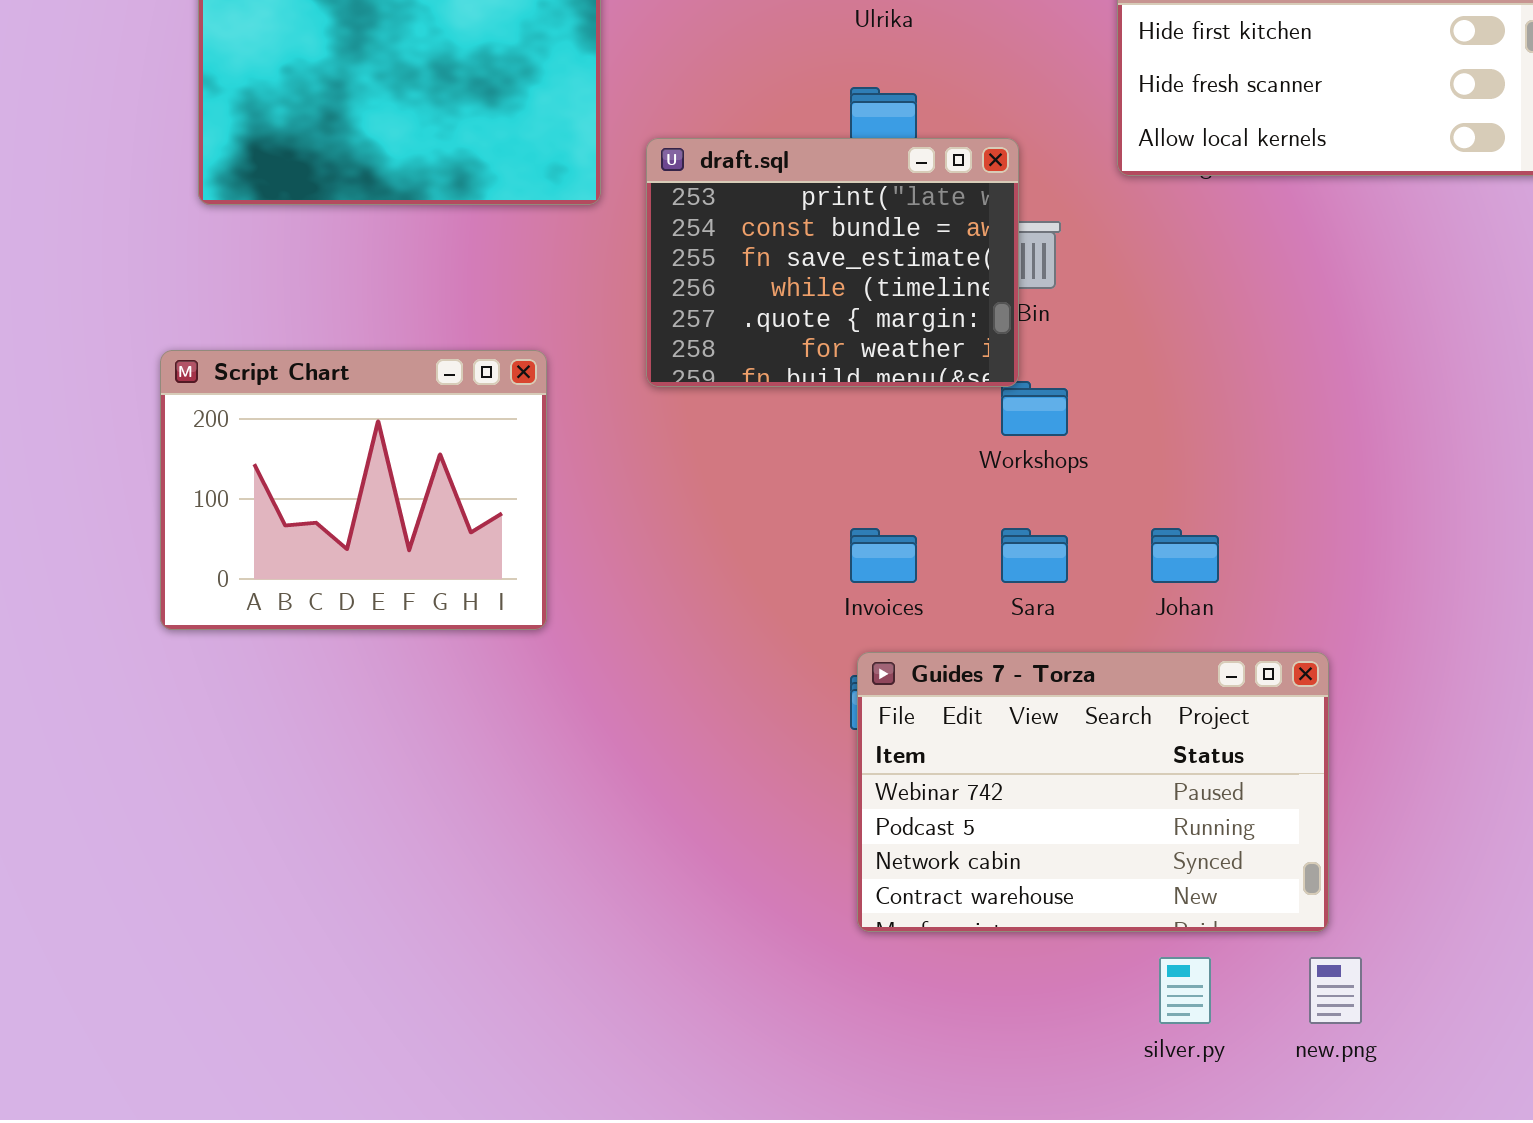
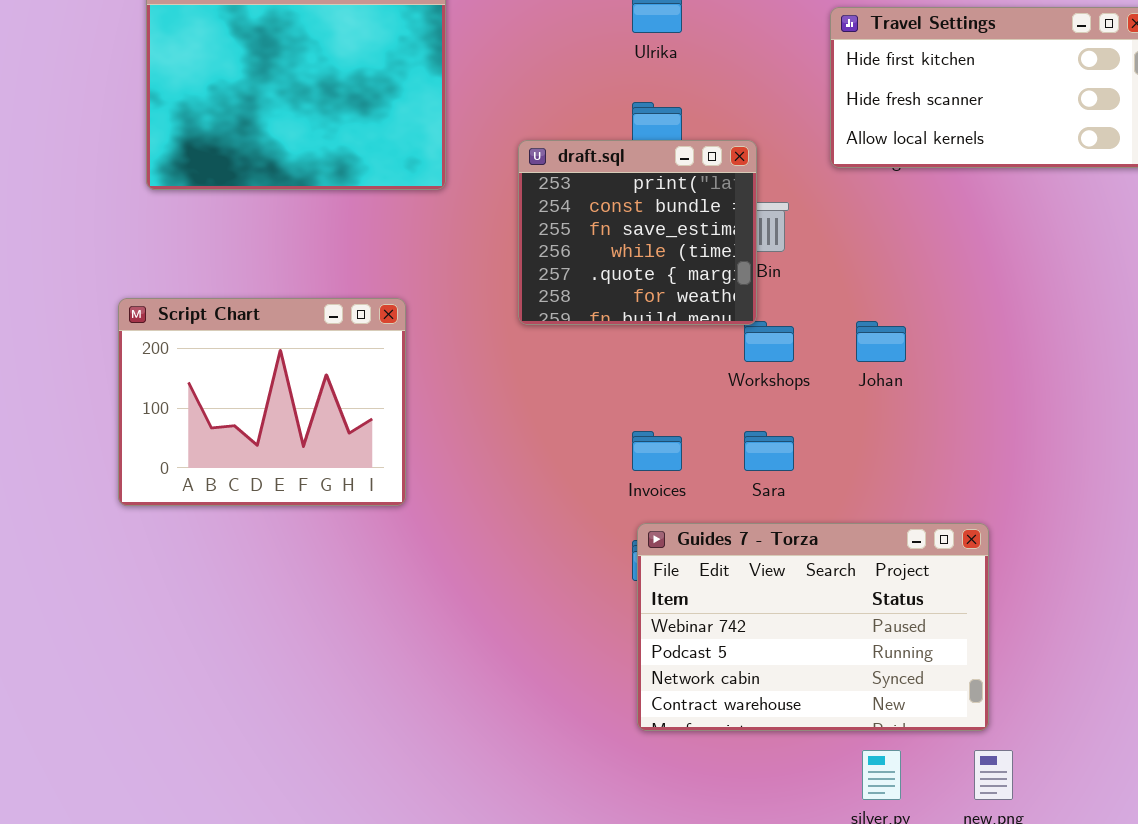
draft.sql: [646,138,1019,387] -> [518,140,757,325], resized
Johan: [1151,528,1219,583] -> [856,321,906,362], moved

